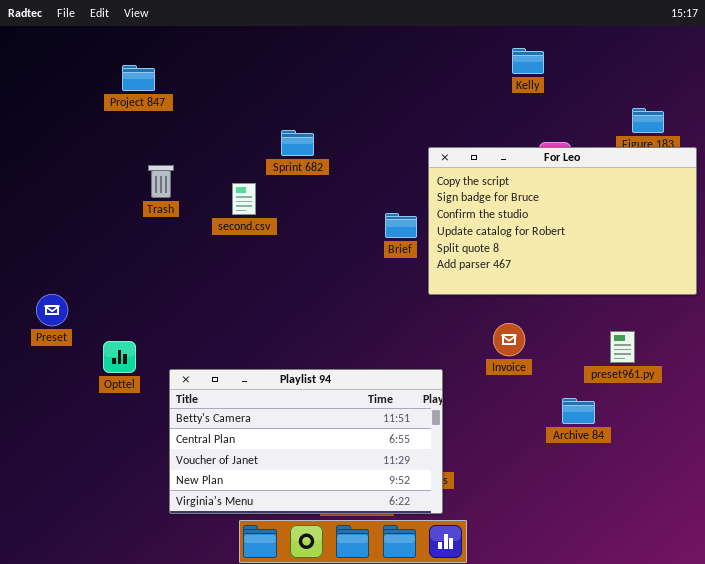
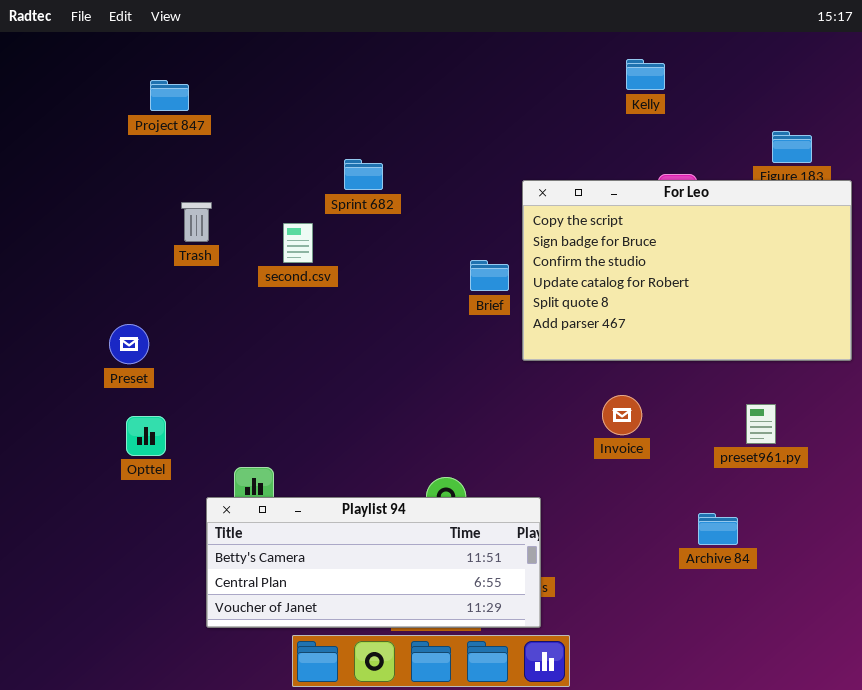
Preset: [36,294,68,326] -> [109,324,149,364], moved
Playlist 94: [169,369,443,514] -> [206,497,541,628], resized
Archive 84: [562,398,595,424] -> [698,513,738,545], moved

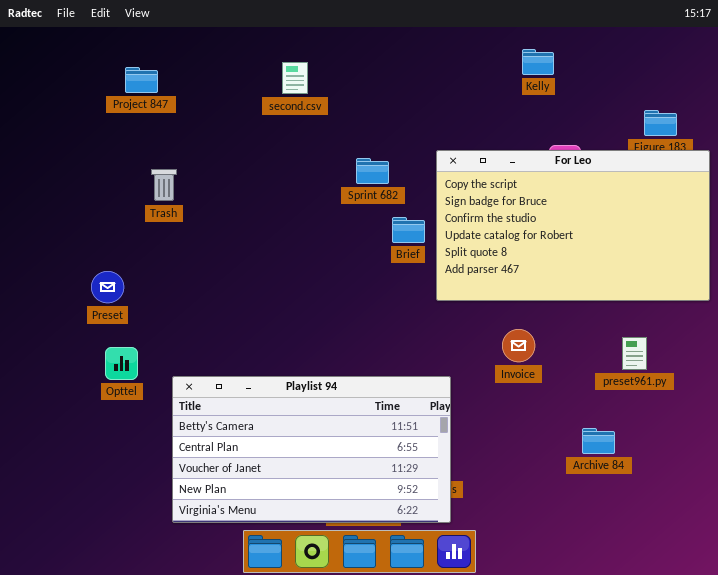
Sprint 682: [344,159,383,190] -> [356,158,389,184], moved
second.csv: [283,223,313,263] -> [282,62,308,94], moved
Playlist 94: [206,497,541,628] -> [172,376,451,523], resized

